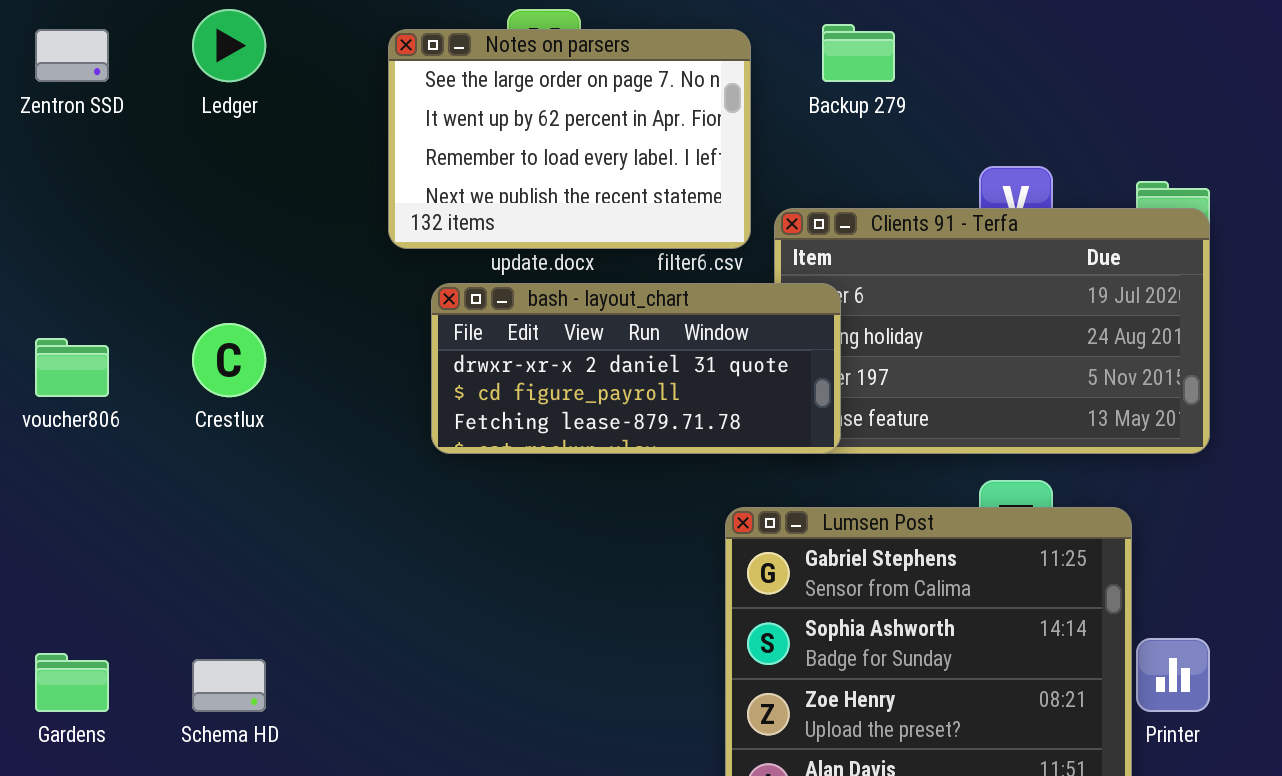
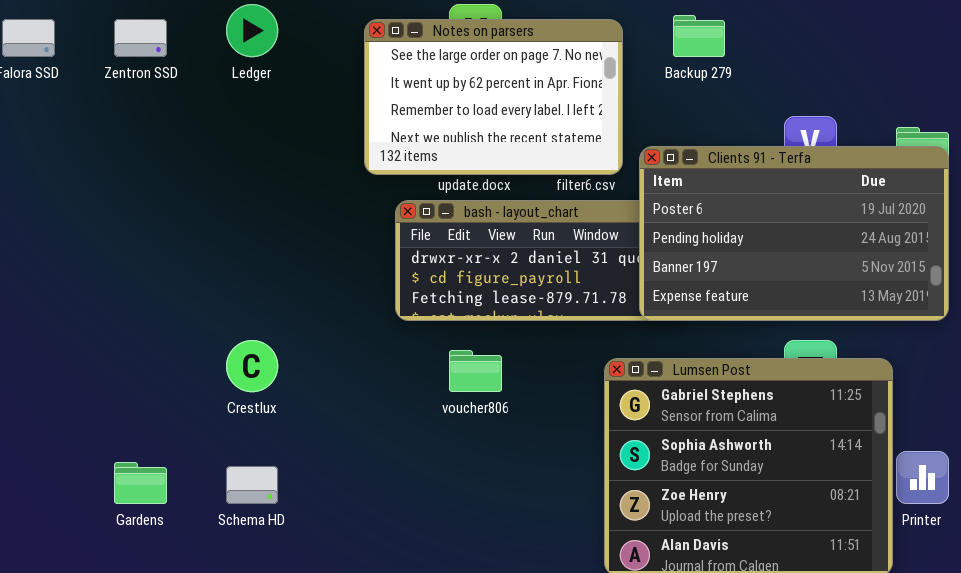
Clients 91 - Terfa: [774,208,1210,454] -> [639,146,949,321], raised
Crestlux: [192,323,266,397] -> [226,340,278,392], moved
voucher806: [35,338,109,397] -> [449,350,502,392], moved

